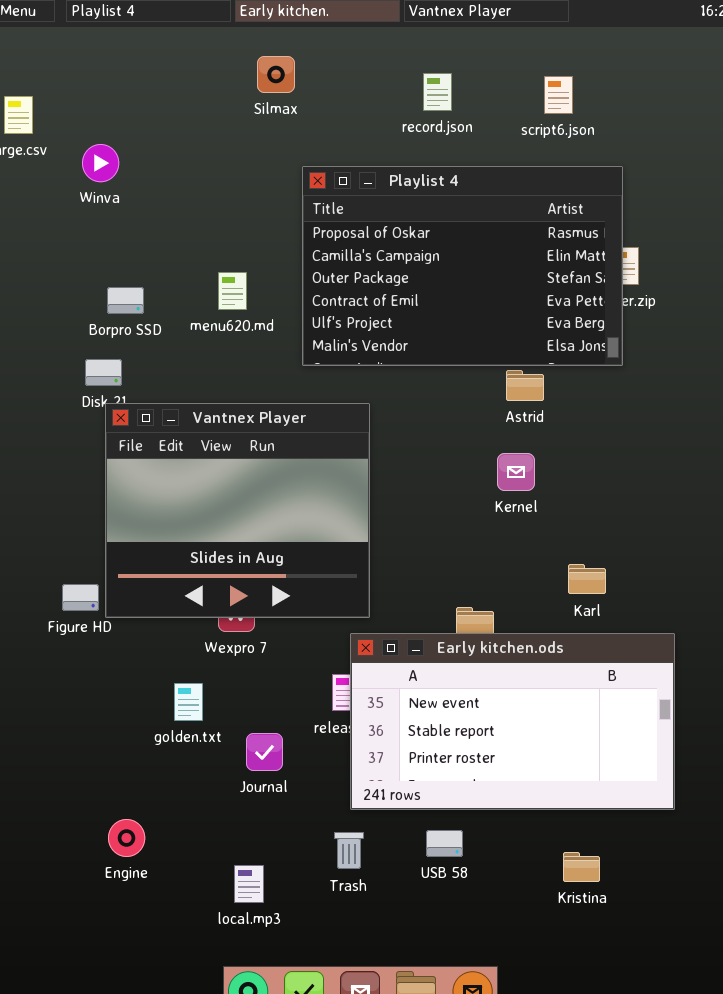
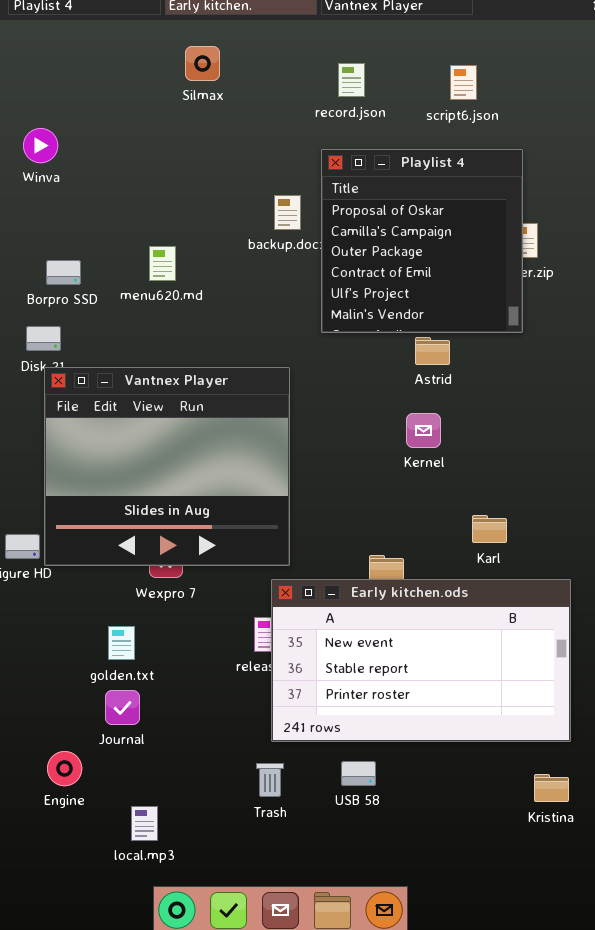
Playlist 4: [302,166,623,366] -> [321,149,523,333], resized
Journal: [246,733,283,771] -> [105,690,140,725], moved
Kristina: [563,852,600,882] -> [534,774,569,802], moved
local.mp3: [234,865,264,903] -> [131,806,158,841], moved

